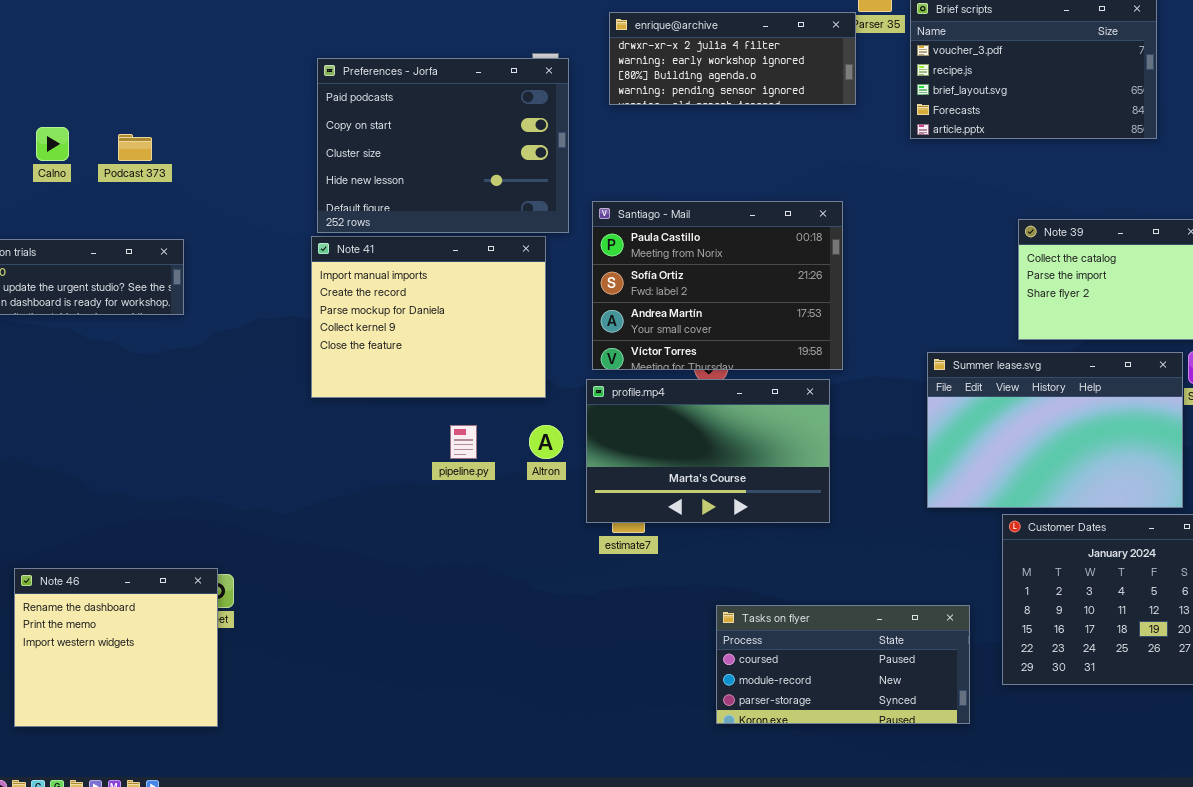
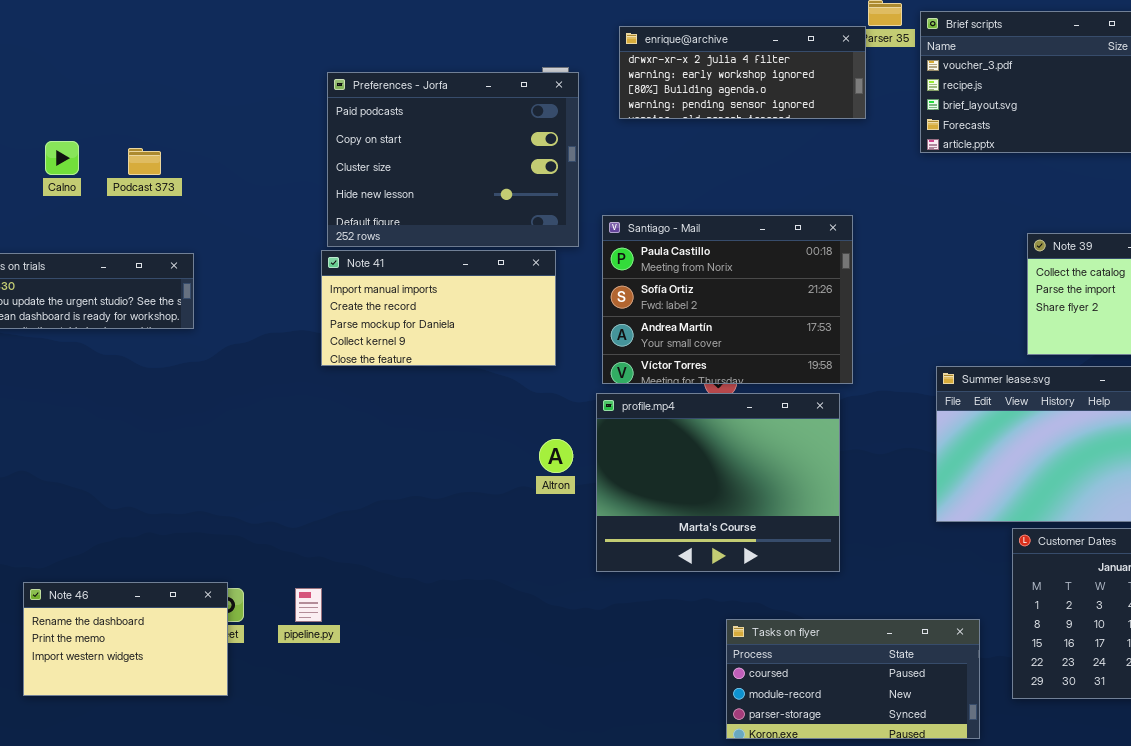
Note 41: [311,236,546,398] -> [321,250,556,366], resized
profile.mp4: [586,379,830,523] -> [596,393,840,572], resized
pipeline.py: [450,425,477,459] -> [295,588,322,622], moved
Note 46: [14,568,218,727] -> [23,582,228,696], resized

